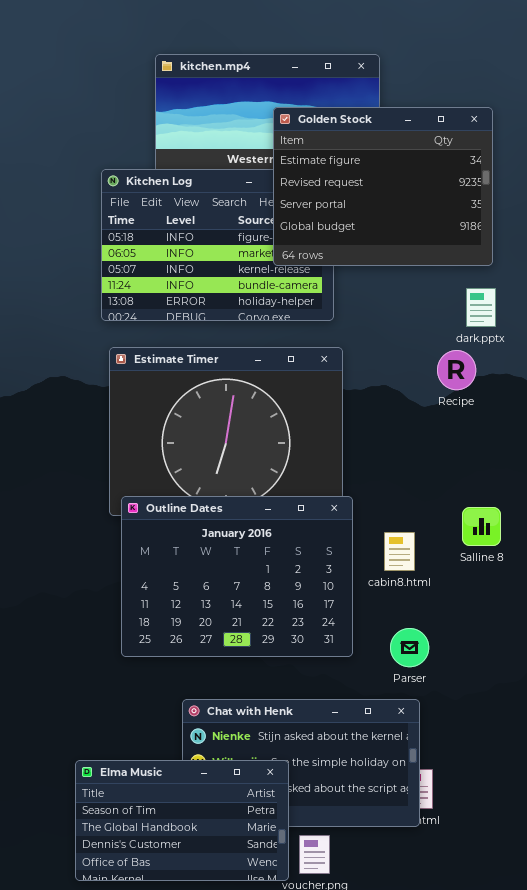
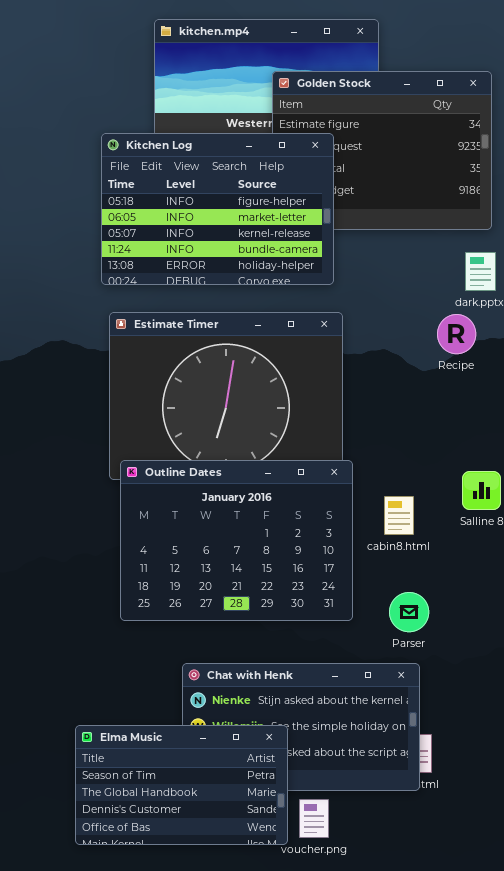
Kitchen Log: [101,169,334,321] -> [101,133,334,285], raised

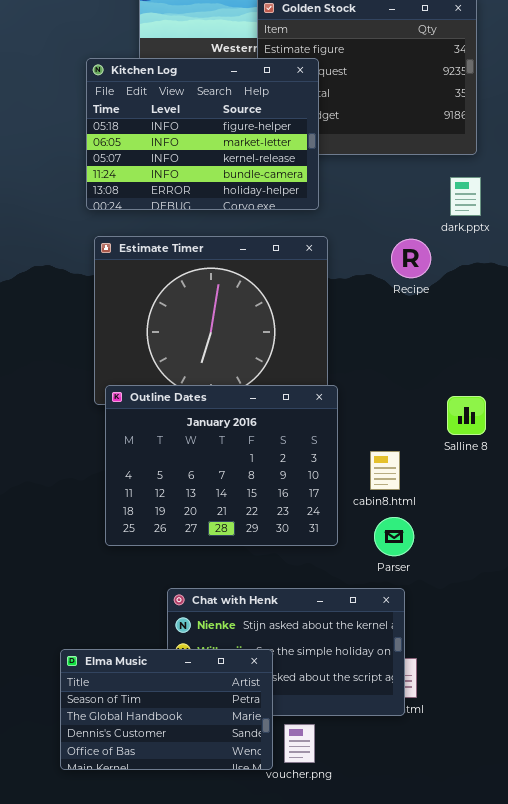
Recipe: [437,314,476,354] -> [391,239,431,278], moved
cabin8.html: [384,496,414,535] -> [370,451,400,490], moved

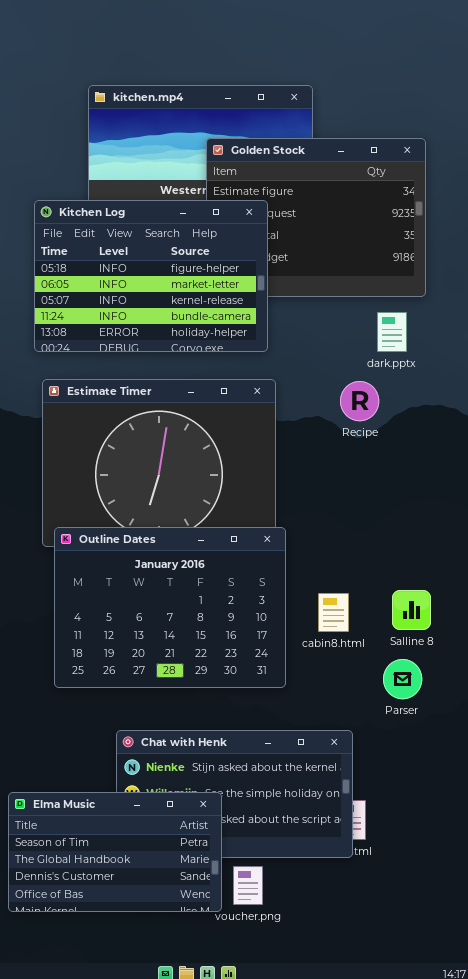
dark.pptx: [450,177,481,216] -> [377,312,407,352], moved
Salline 8: [447,396,486,435] -> [392,590,431,630], moved
Parser: [374,517,414,556] -> [383,659,422,699], moved

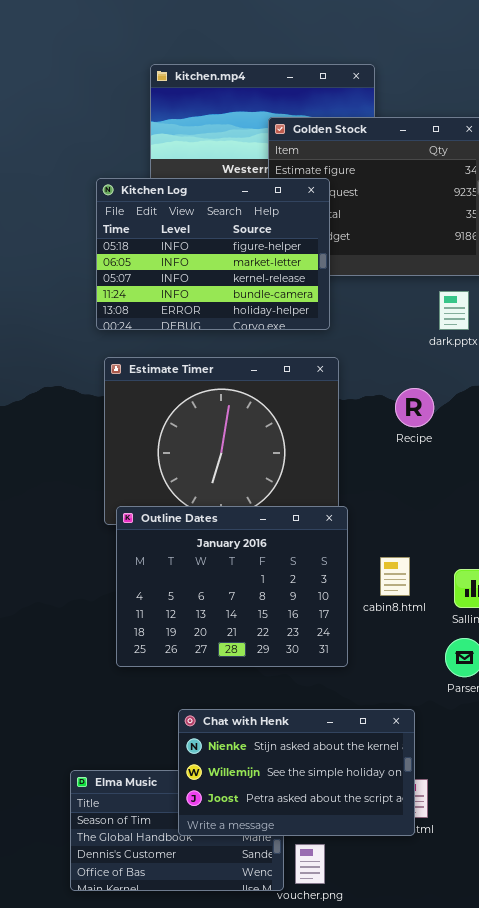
Recipe: [340,381,379,421] -> [395,388,434,427], moved
cabin8.html: [318,593,349,632] -> [380,557,410,596], moved
Chat with Henk: [116,730,353,858] -> [178,709,415,836], raised

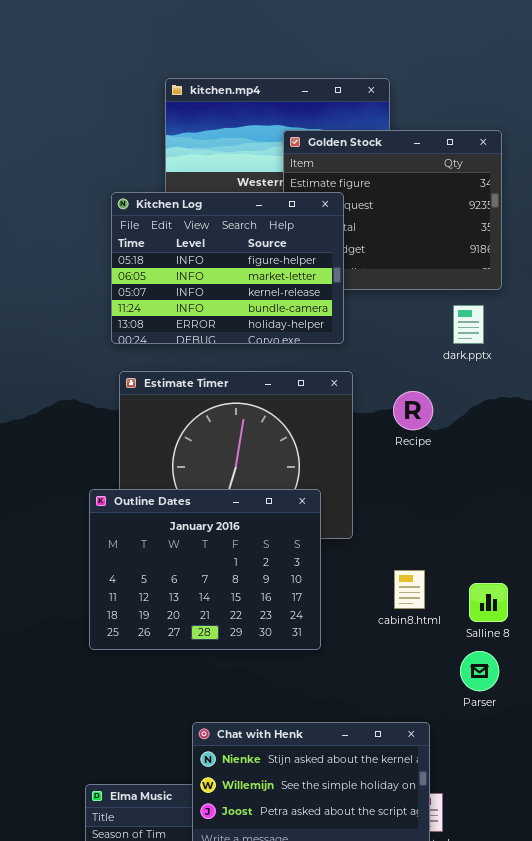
Recipe: [395,388,434,427] -> [393,391,433,430], moved
Outline Dates: [116,506,348,667] -> [89,489,321,650], moved

